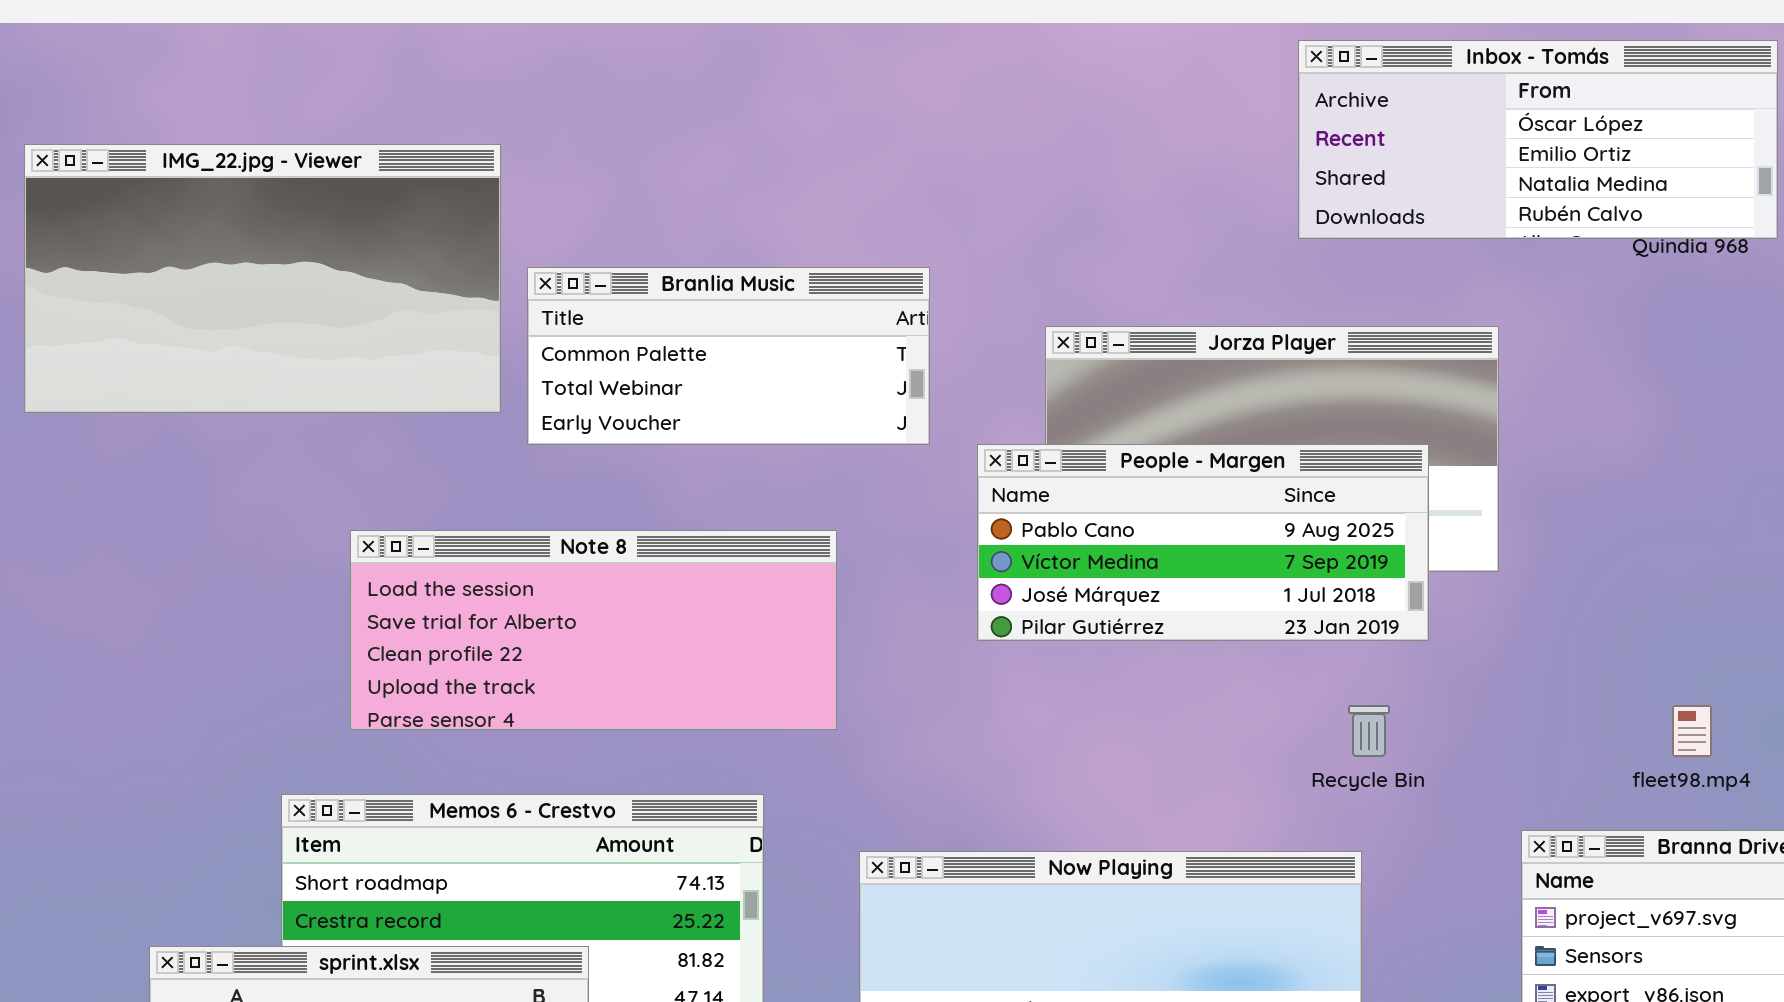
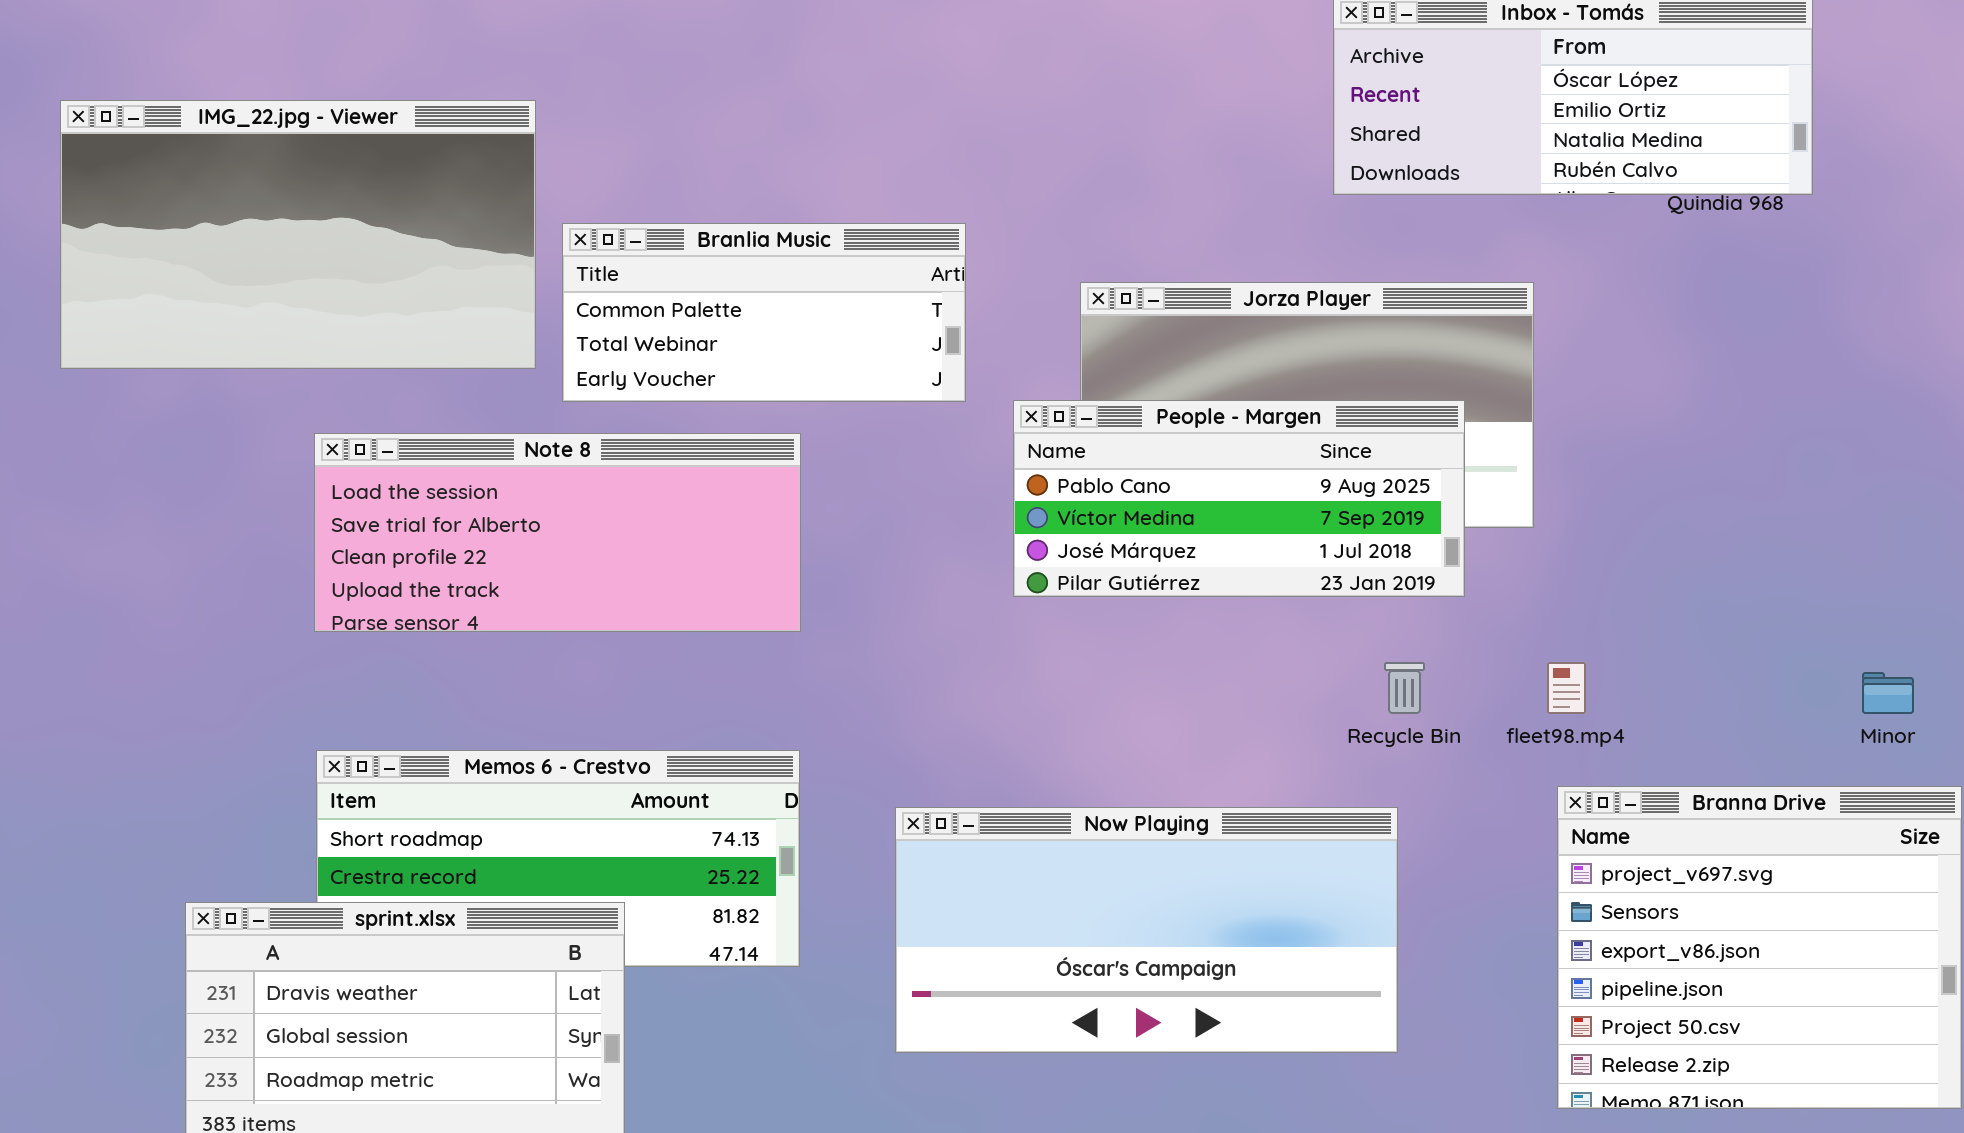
Note 8: [350,530,837,730] -> [314,433,801,632], moved
fleet98.mp4: [1672,705,1712,757] -> [1547,662,1586,714], moved

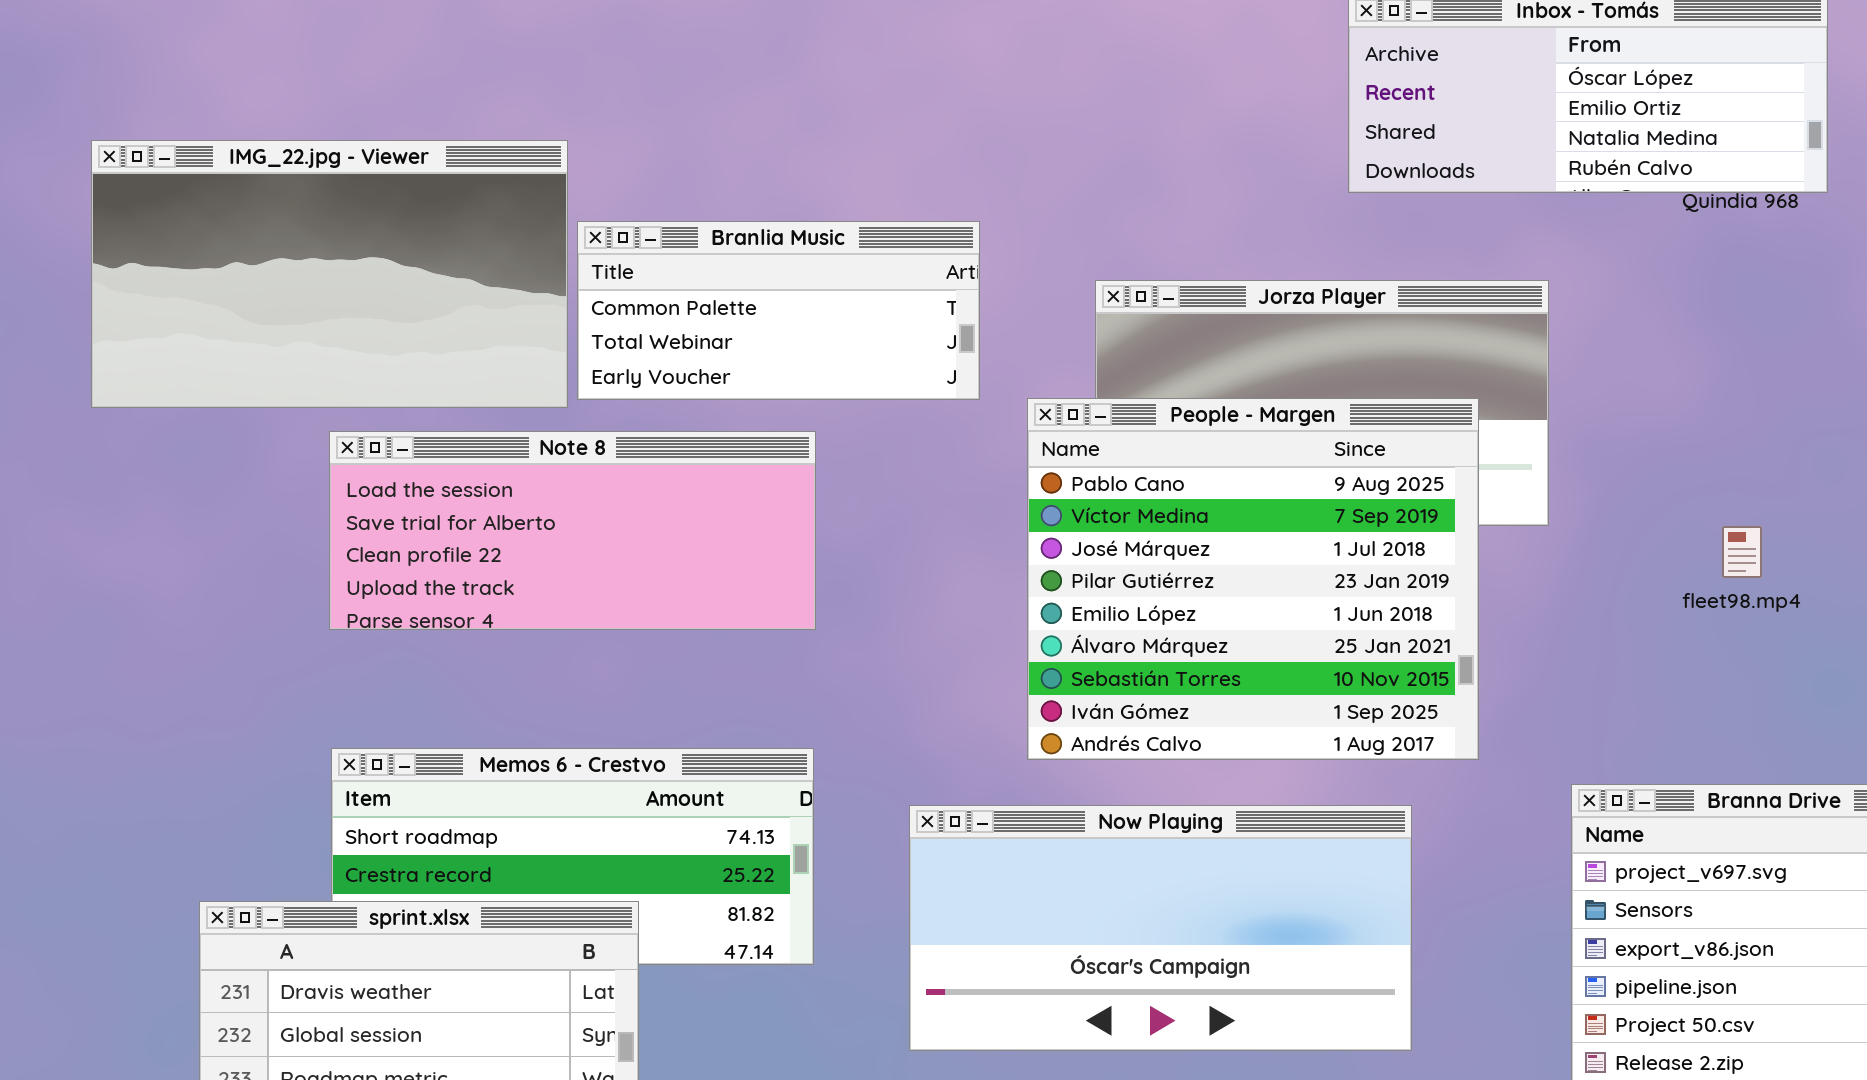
IMG_22.jpg - Viewer: [60,100,536,369] -> [91,140,568,408], moved
People - Margen: [1013,400,1465,597] -> [1027,398,1479,760], resized
fleet98.mp4: [1547,662,1586,714] -> [1722,526,1762,578], moved

